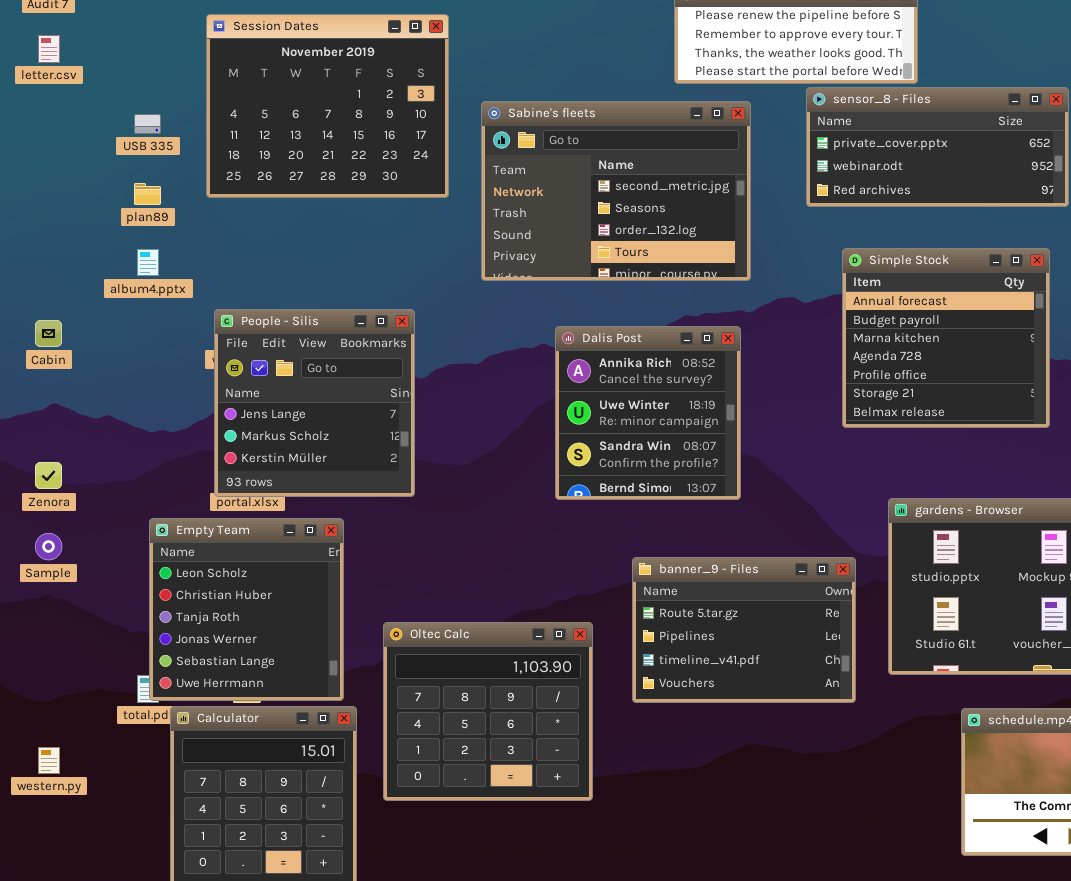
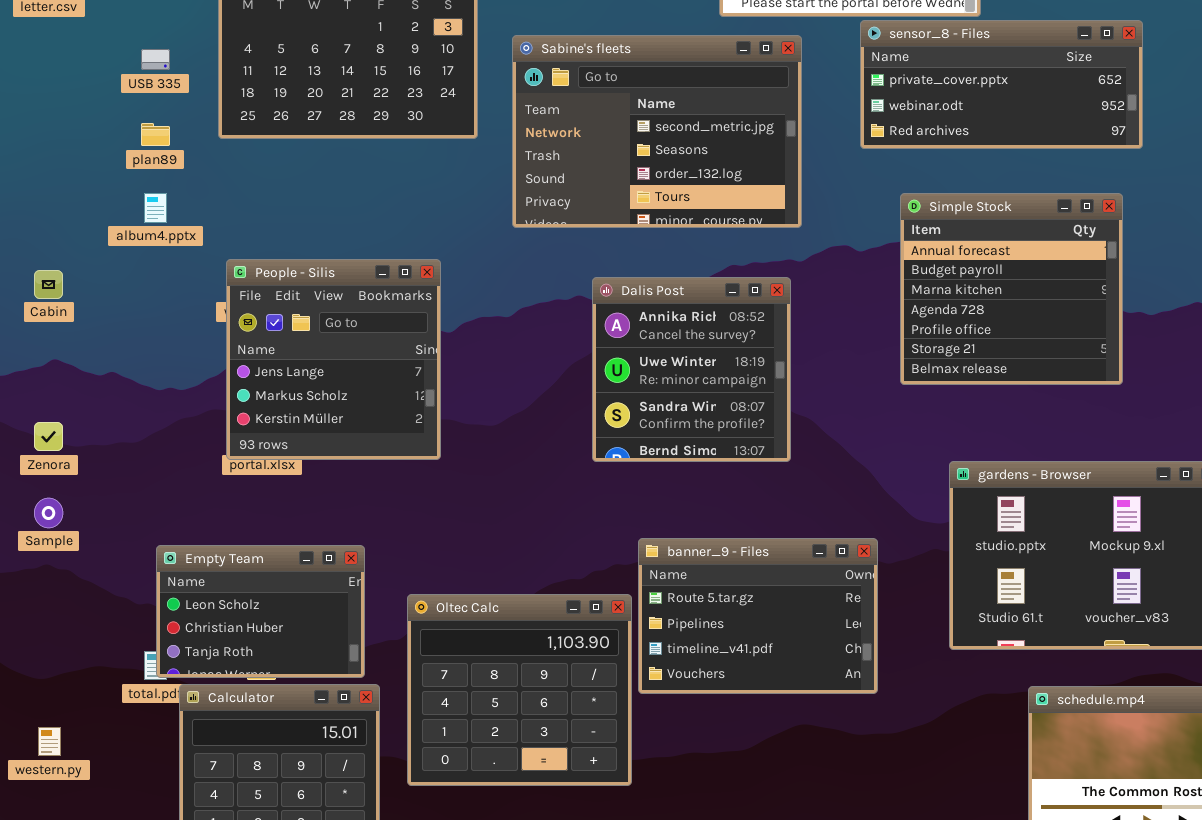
Empty Team: [149,518,344,701] -> [156,545,365,678], resized
banner_9 - Files: [632,557,856,703] -> [638,538,878,694], moved

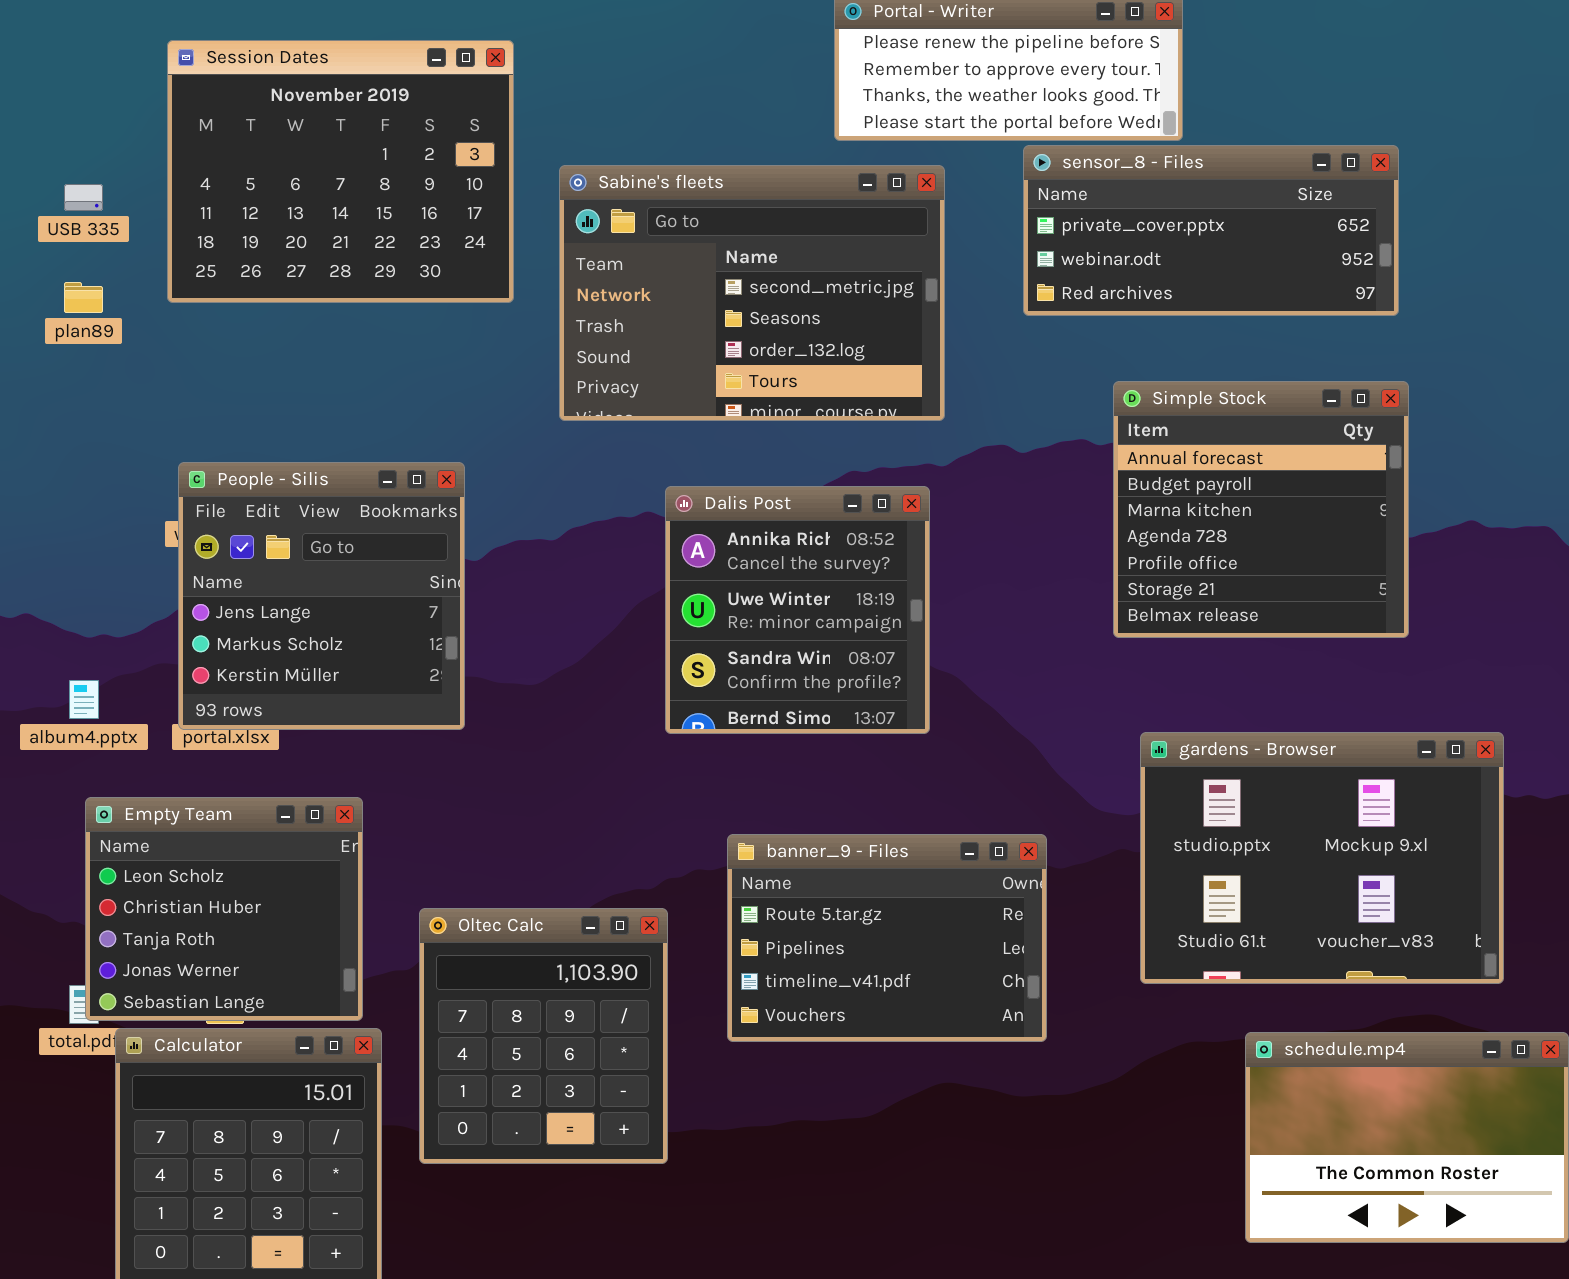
Simple Stock: [900,193,1123,385] -> [1113,381,1409,638], moved
album4.pptx: [144,193,167,223] -> [69,680,99,719], moved
Empty Team: [156,545,365,678] -> [85,797,363,1021], resized
Oltec Calc: [407,594,632,786] -> [419,908,668,1164], resized

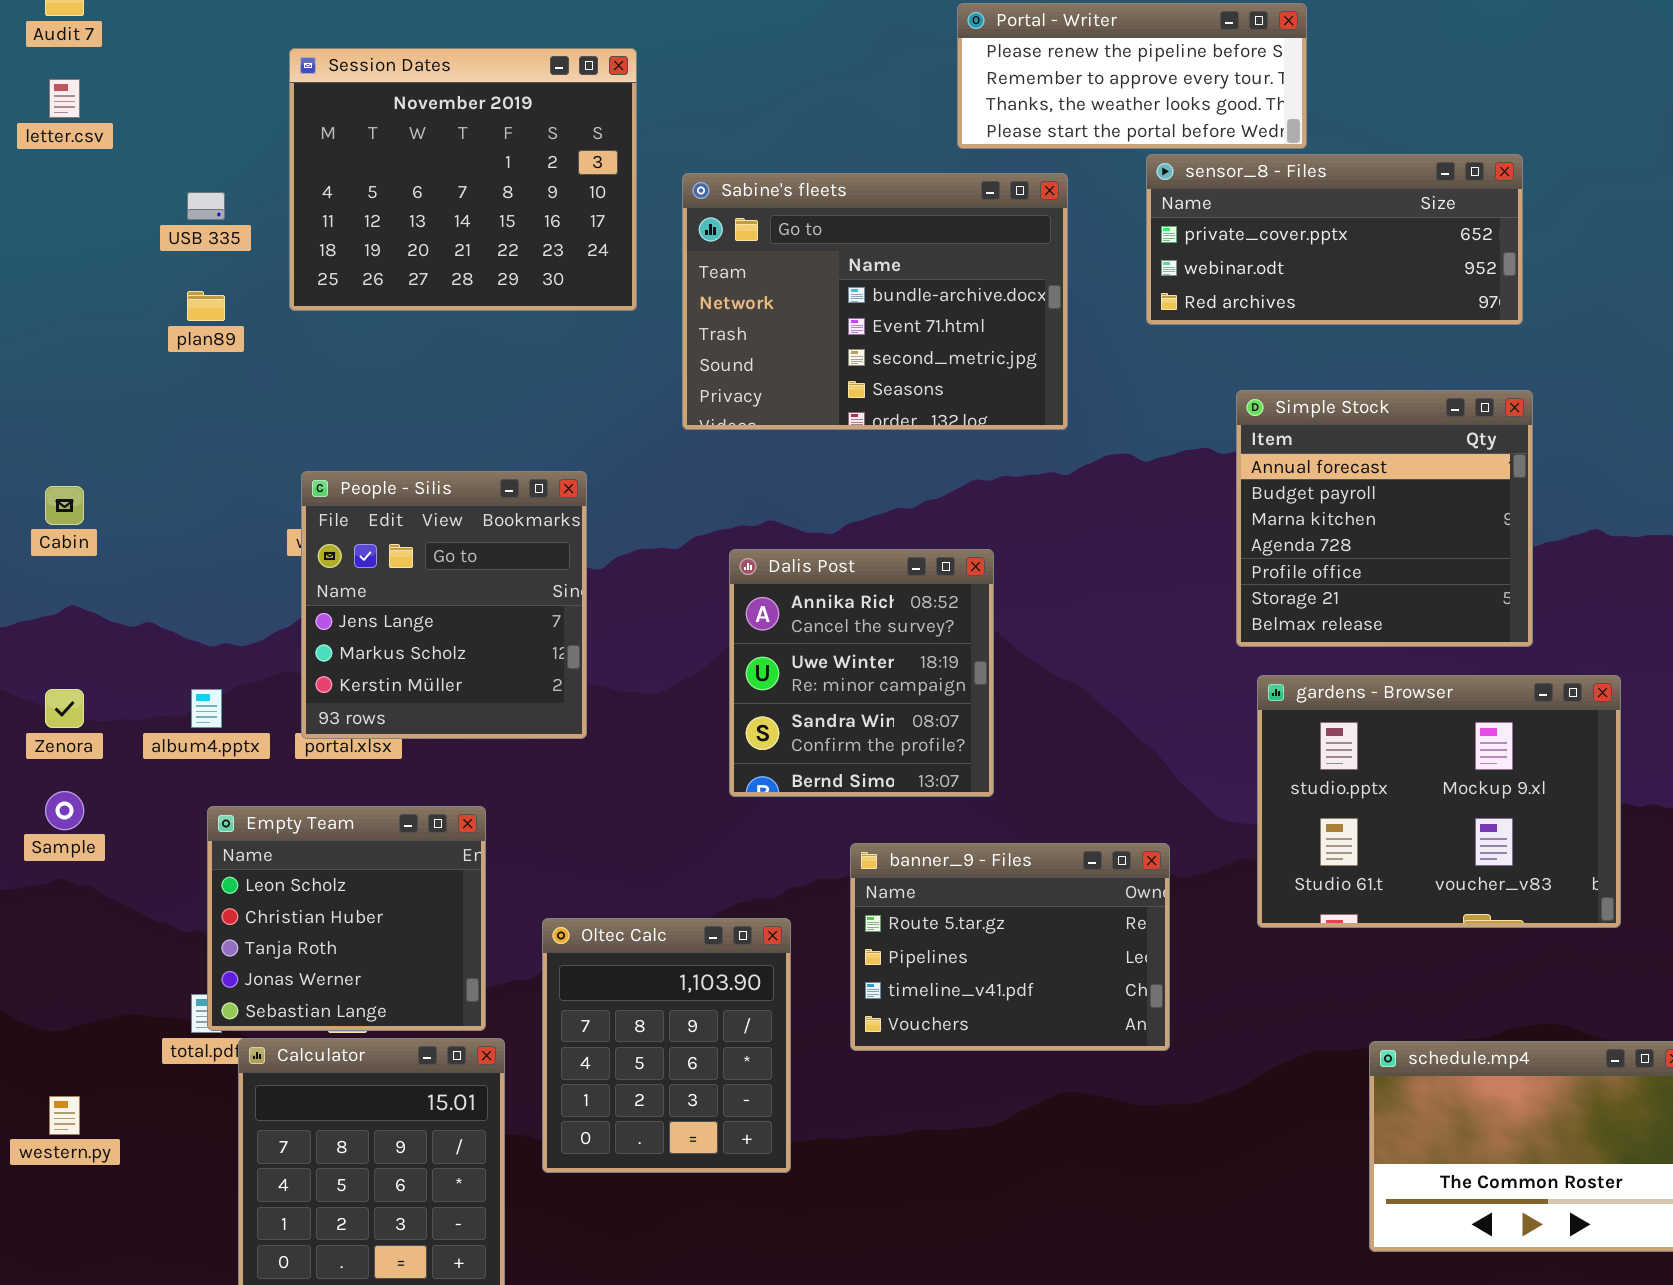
Sabine's fleets: [559,165,945,421] -> [682,173,1068,430], scrolled up 2 rows
Dalis Post: [665,486,930,734] -> [729,549,994,797], moved
gardens - Browser: [1140,732,1504,984] -> [1257,675,1621,928], moved

